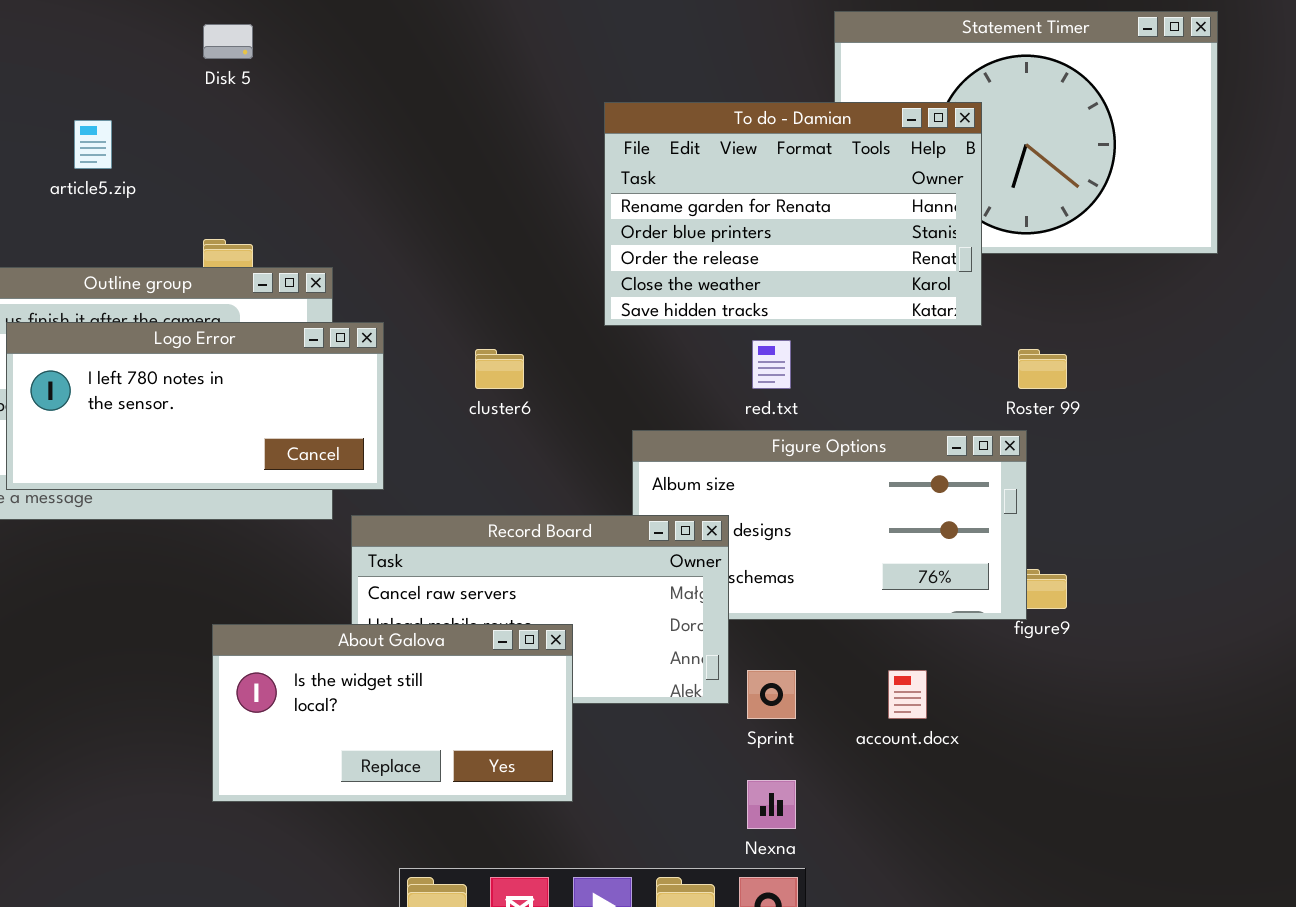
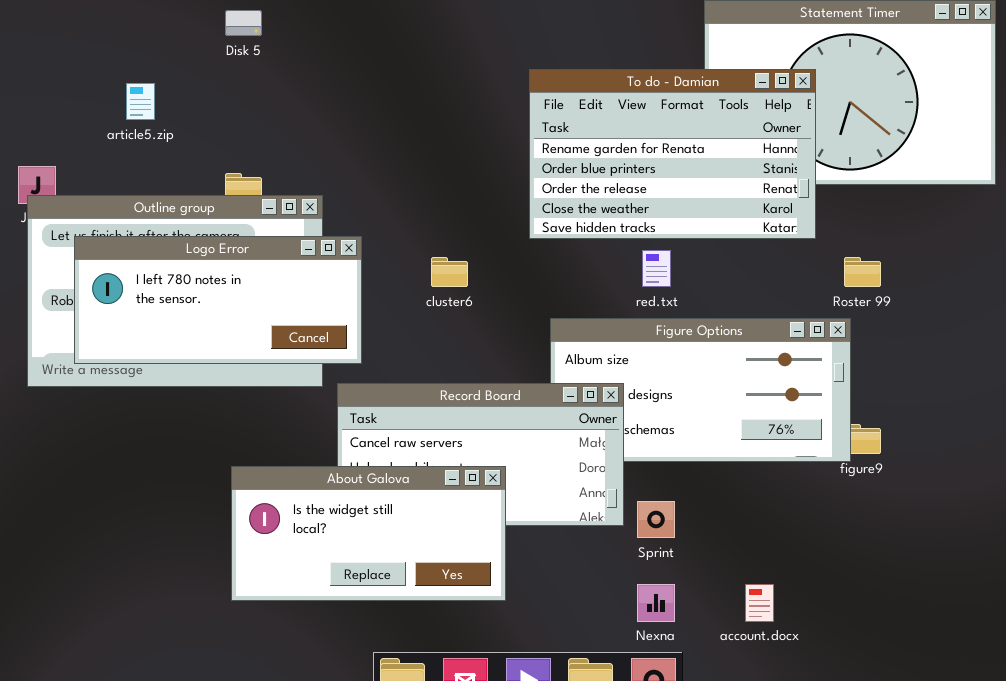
account.docx: [888,670,927,719] -> [745,584,774,622], moved

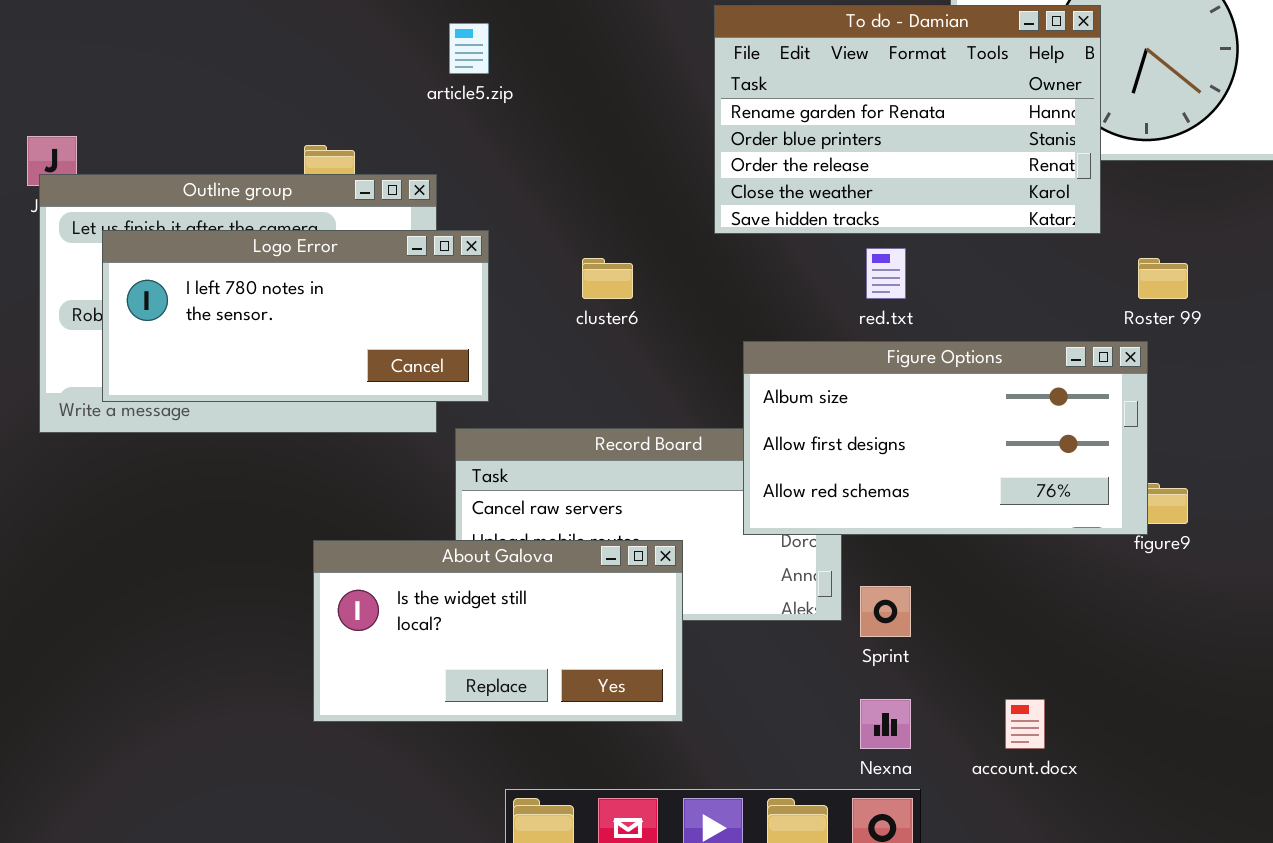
article5.zip: [126,83,155,120] -> [449,23,489,74], moved
Figure Options: [550,318,851,462] -> [743,341,1148,535], raised

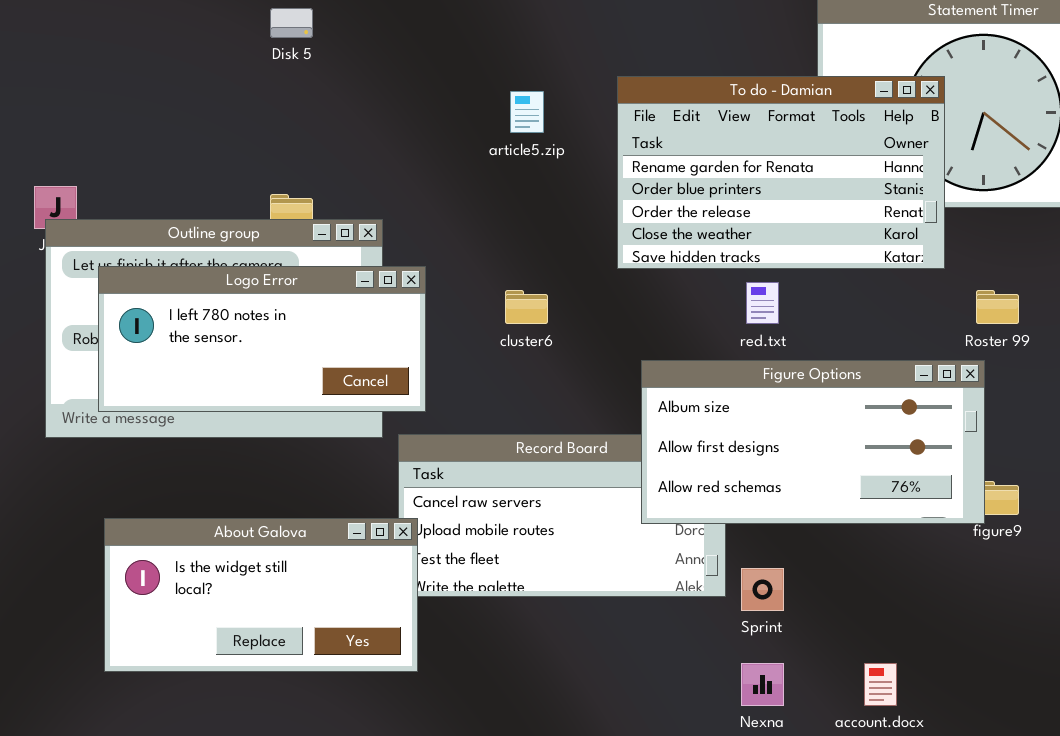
article5.zip: [449,23,489,74] -> [510,91,544,133], moved
About Galova: [313,540,683,722] -> [104,518,418,672], moved

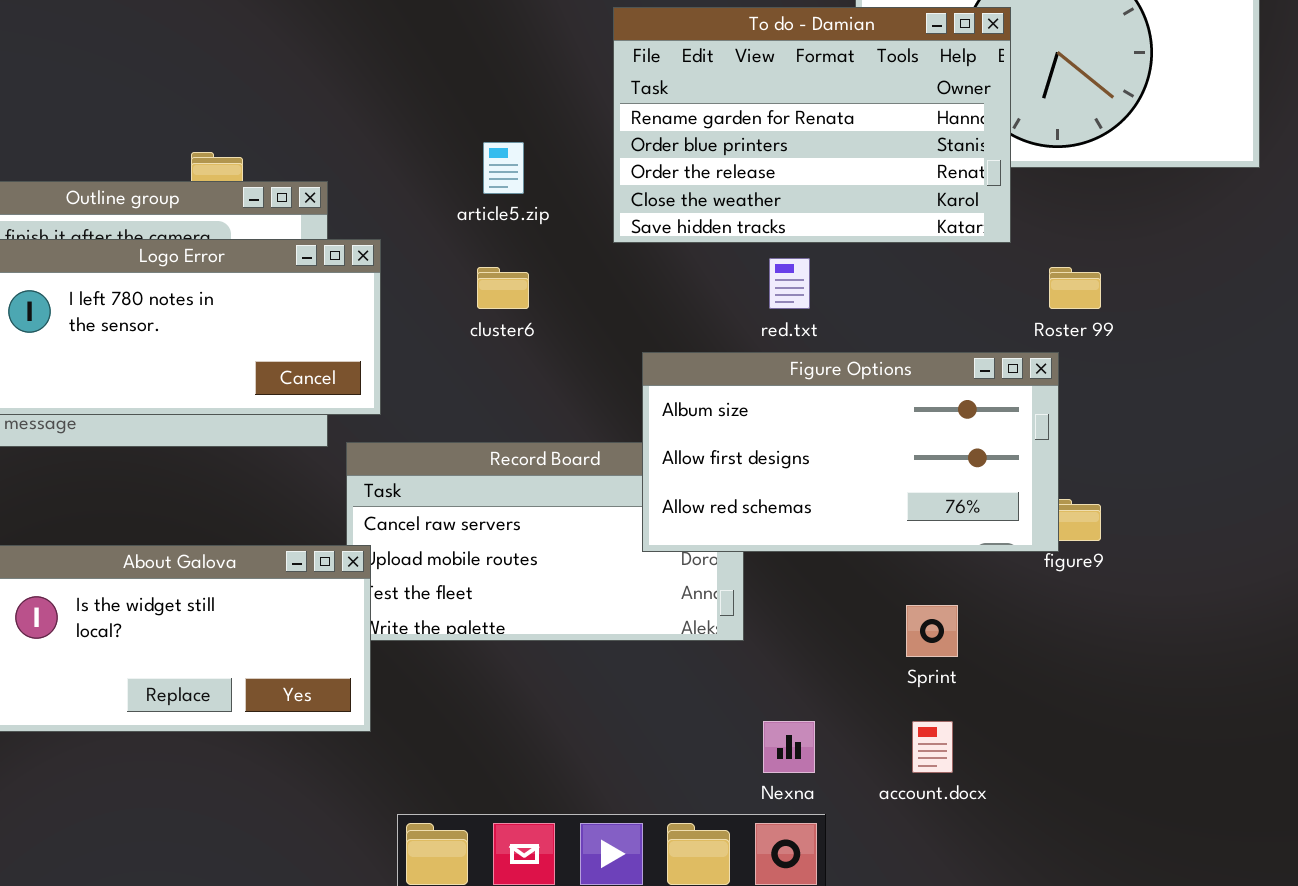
article5.zip: [510,91,544,133] -> [483,142,524,194], moved
Sprint: [741,568,784,611] -> [906,605,958,657], moved

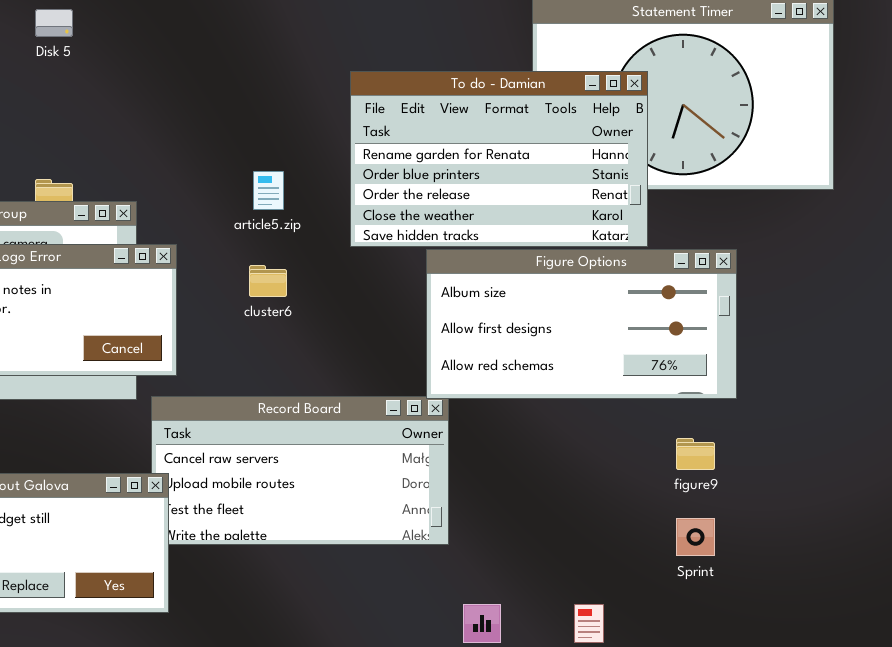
Figure Options: [642,352,1059,552] -> [426,249,737,399], moved
Sprint: [906,605,958,657] -> [676,518,715,556], moved

